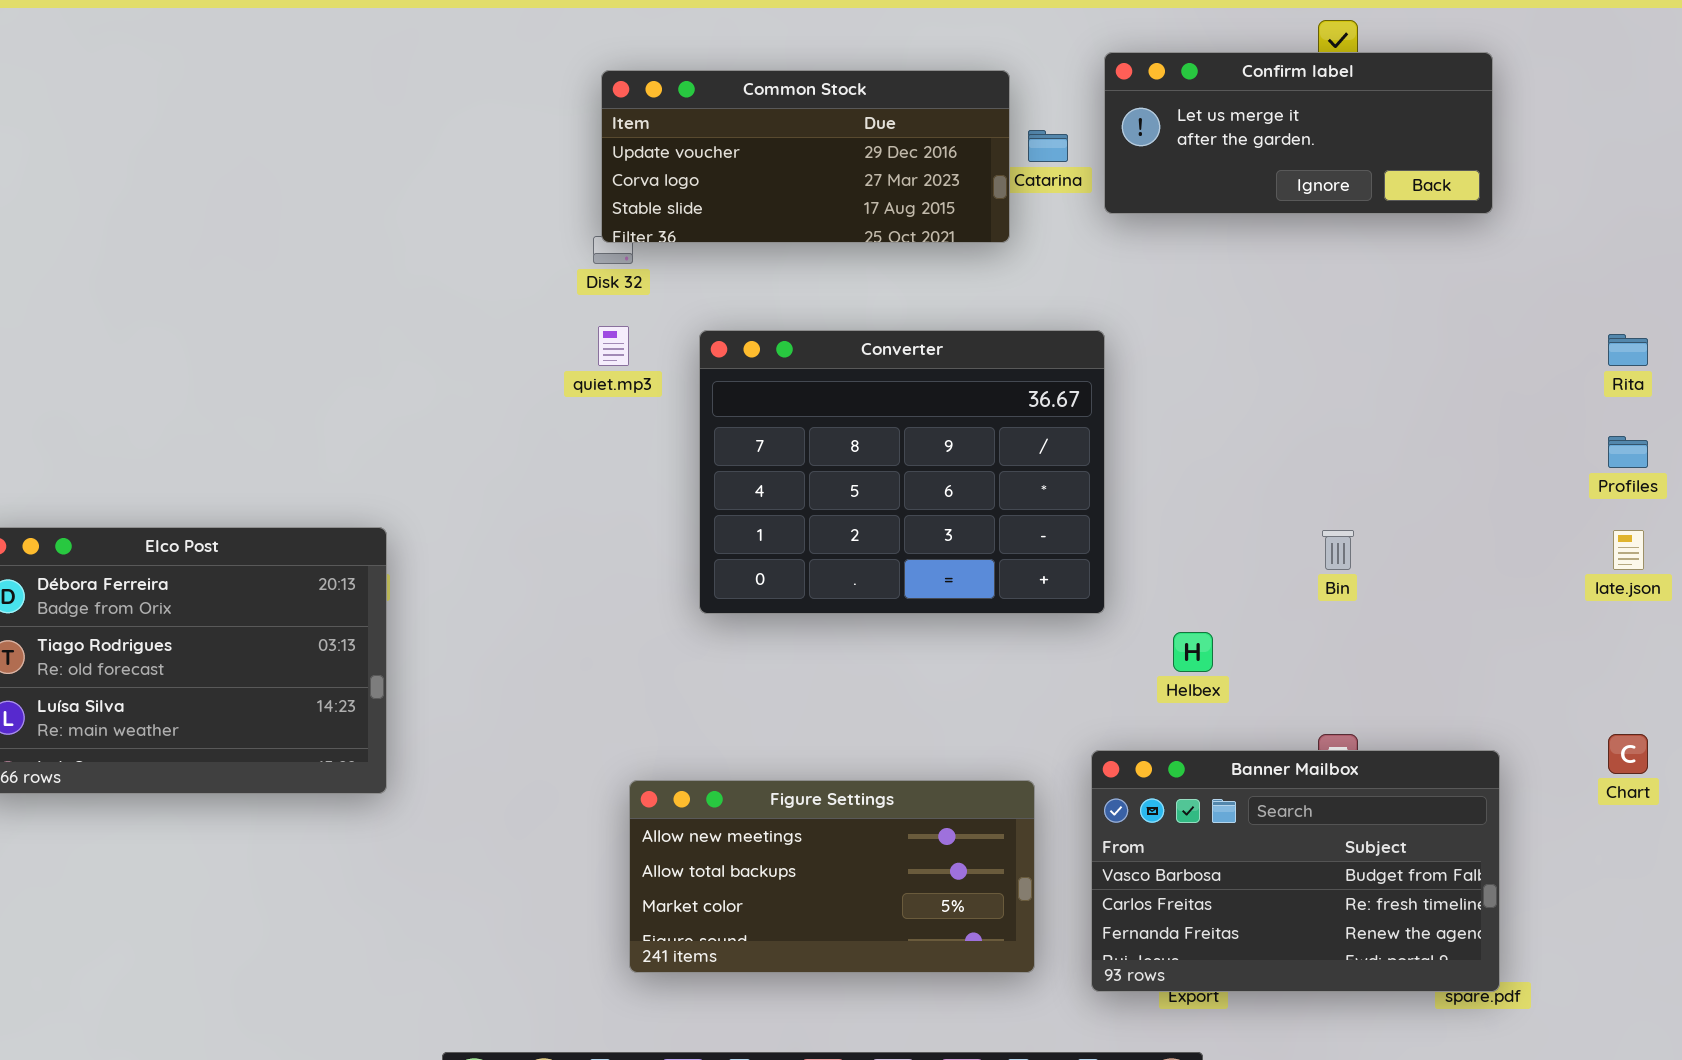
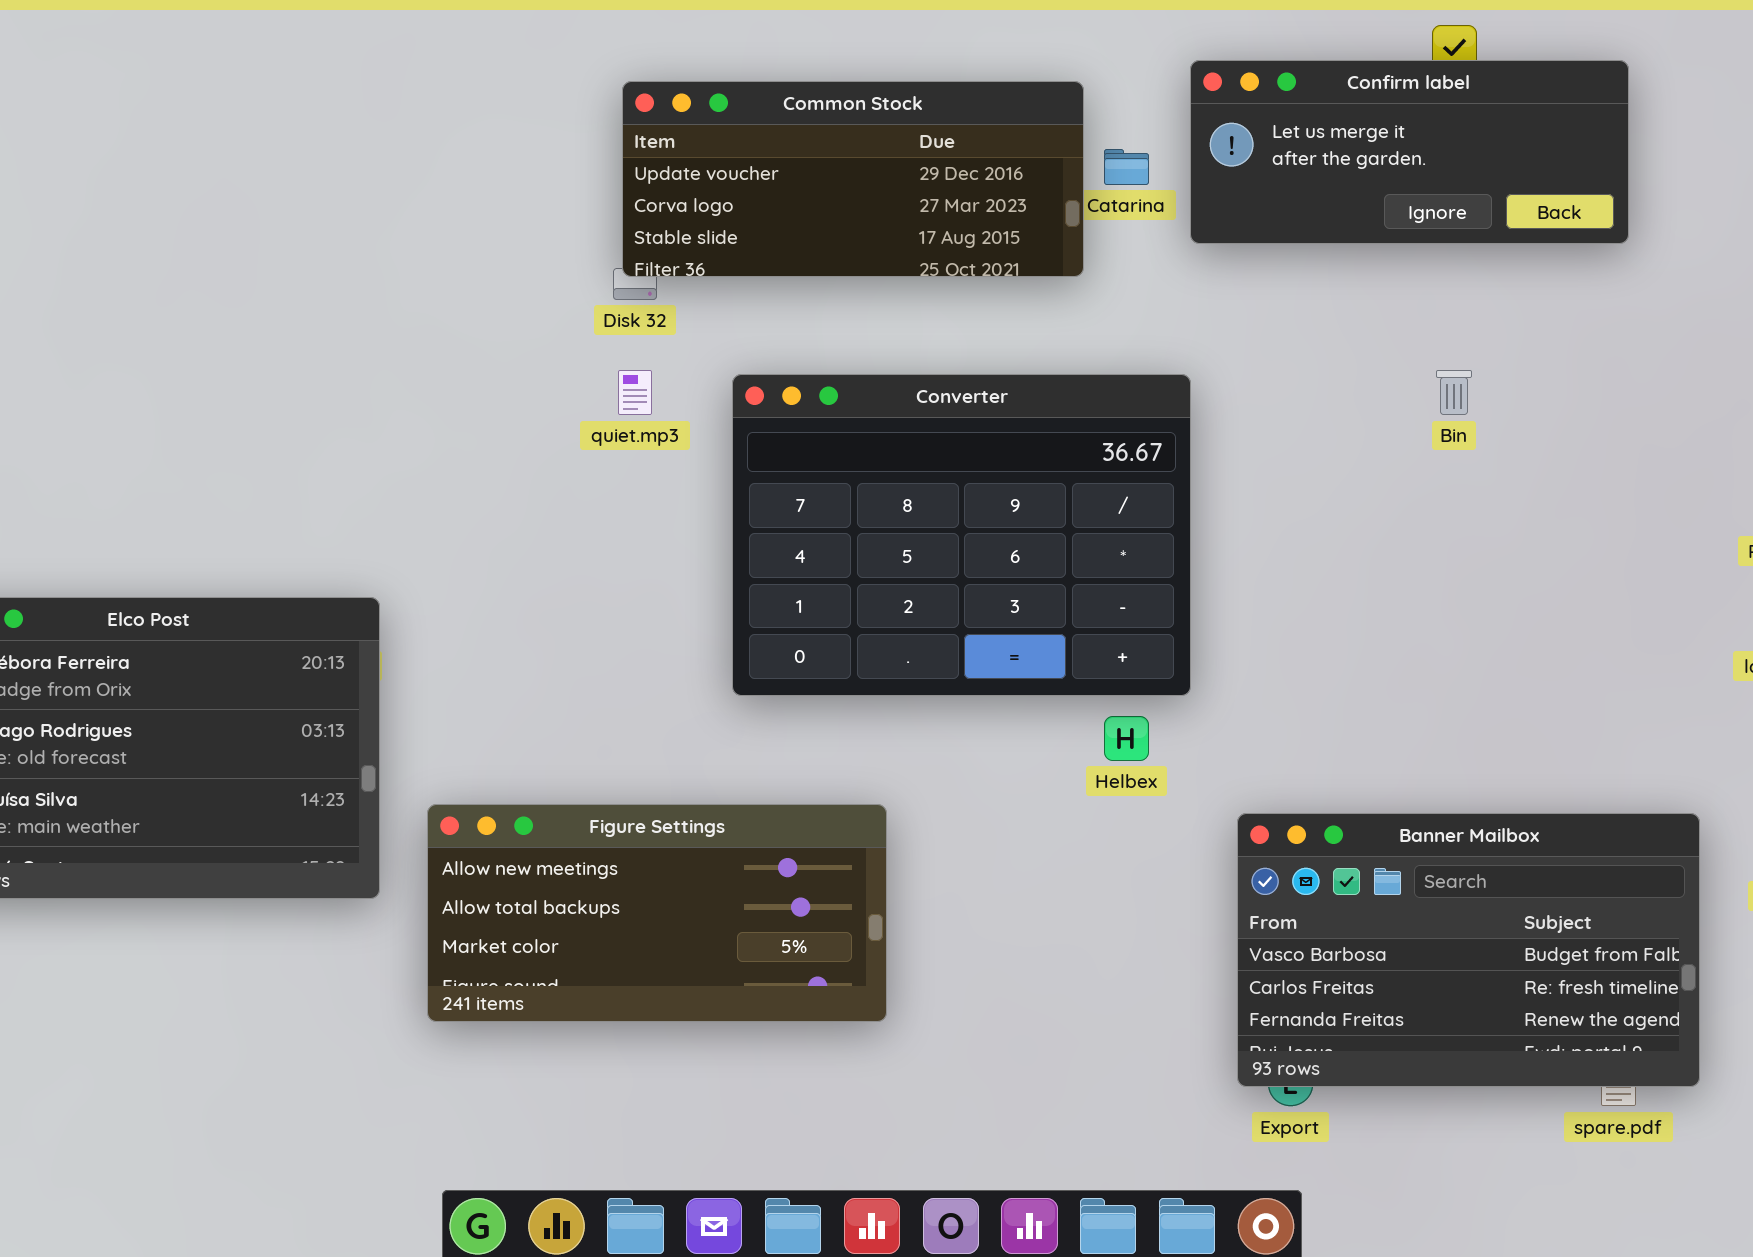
Bin: [1322,530,1354,570] -> [1436,370,1472,415], moved
Helbex: [1173,632,1213,672] -> [1104,716,1149,761], moved
Banner Mailbox: [1091,750,1500,992] -> [1237,813,1700,1087], moved
Figure Settings: [629,780,1035,973] -> [427,804,887,1022], moved

